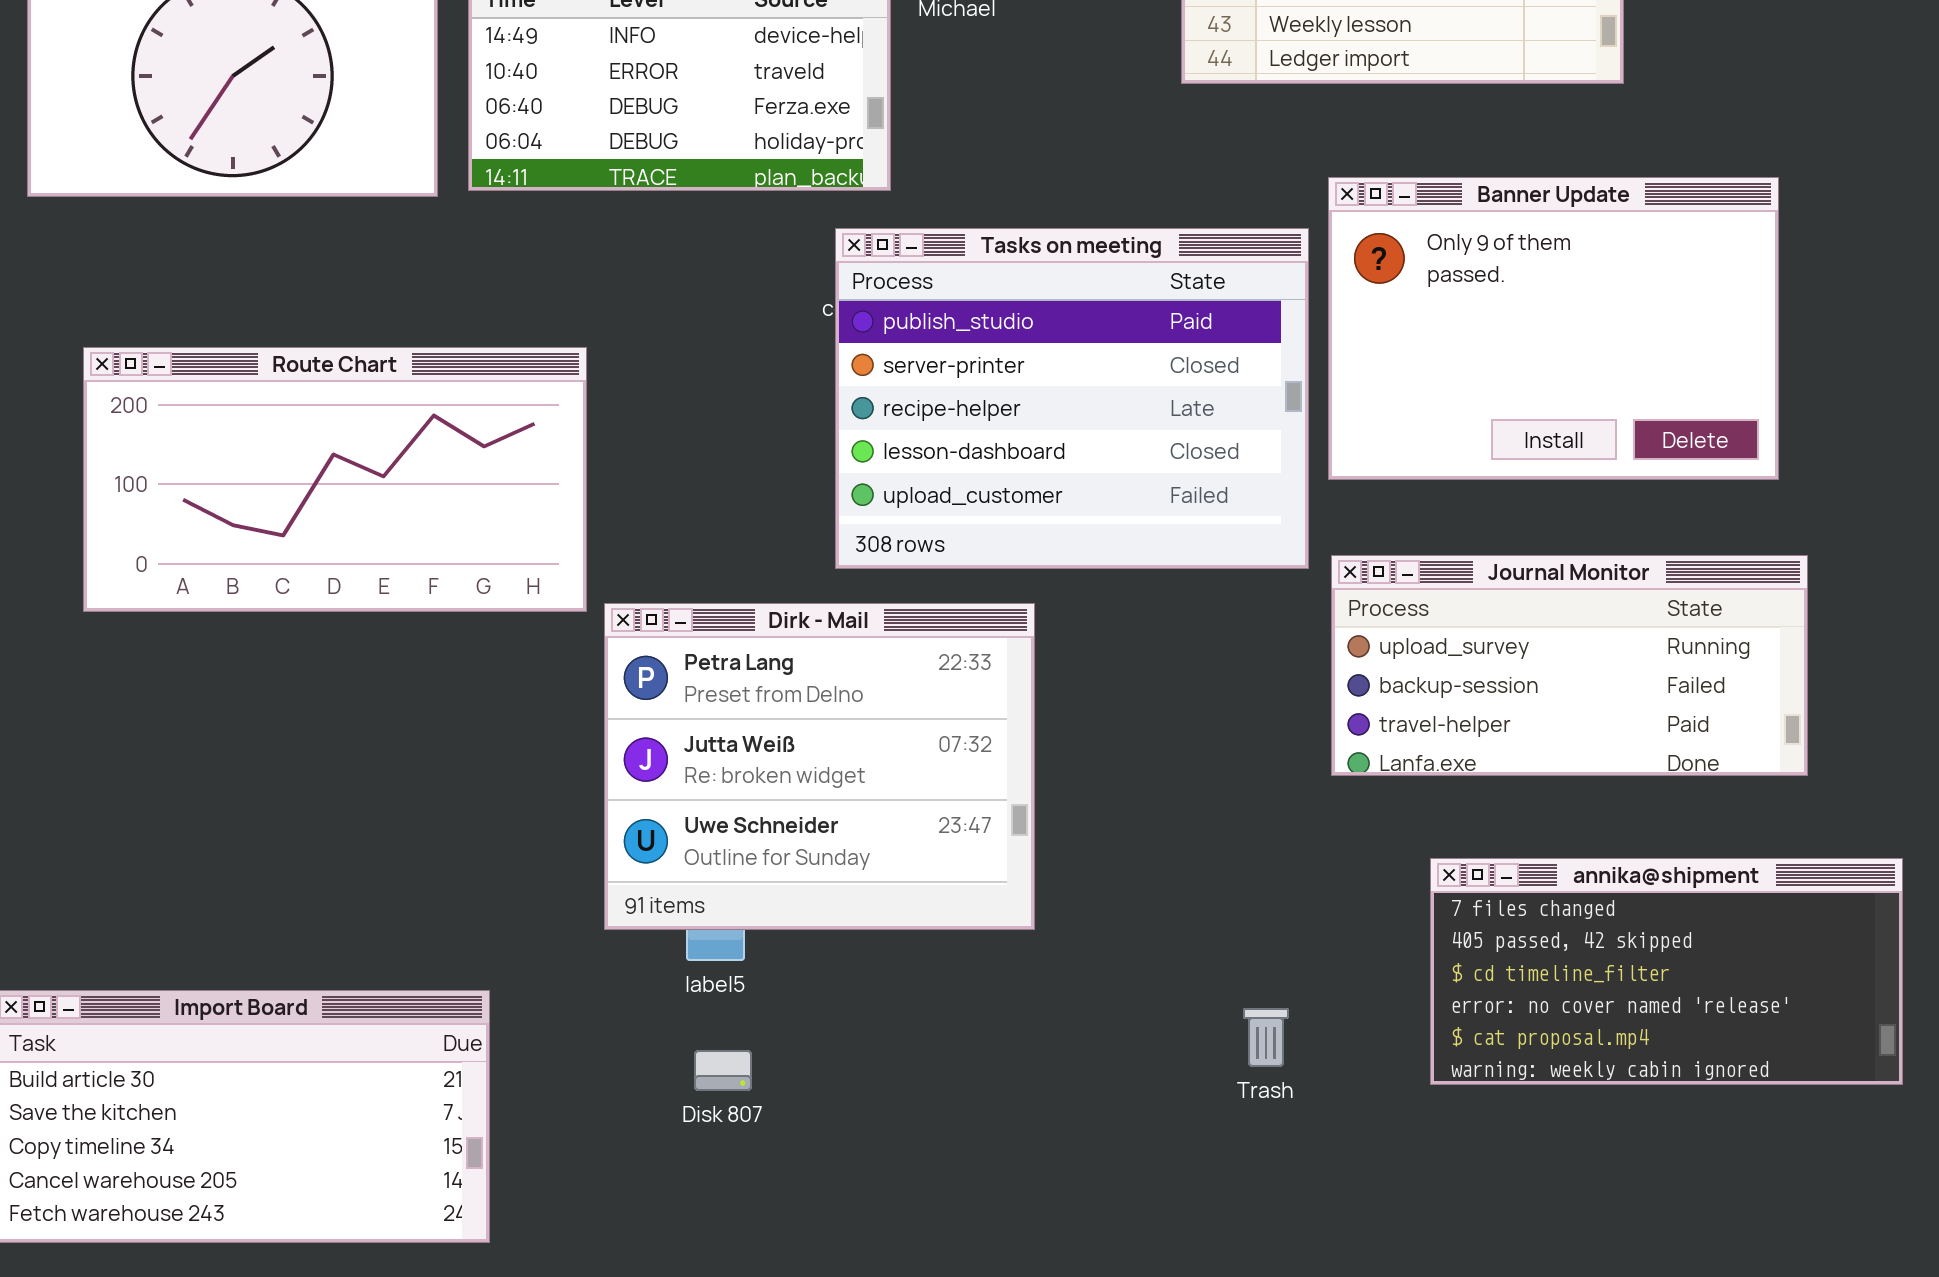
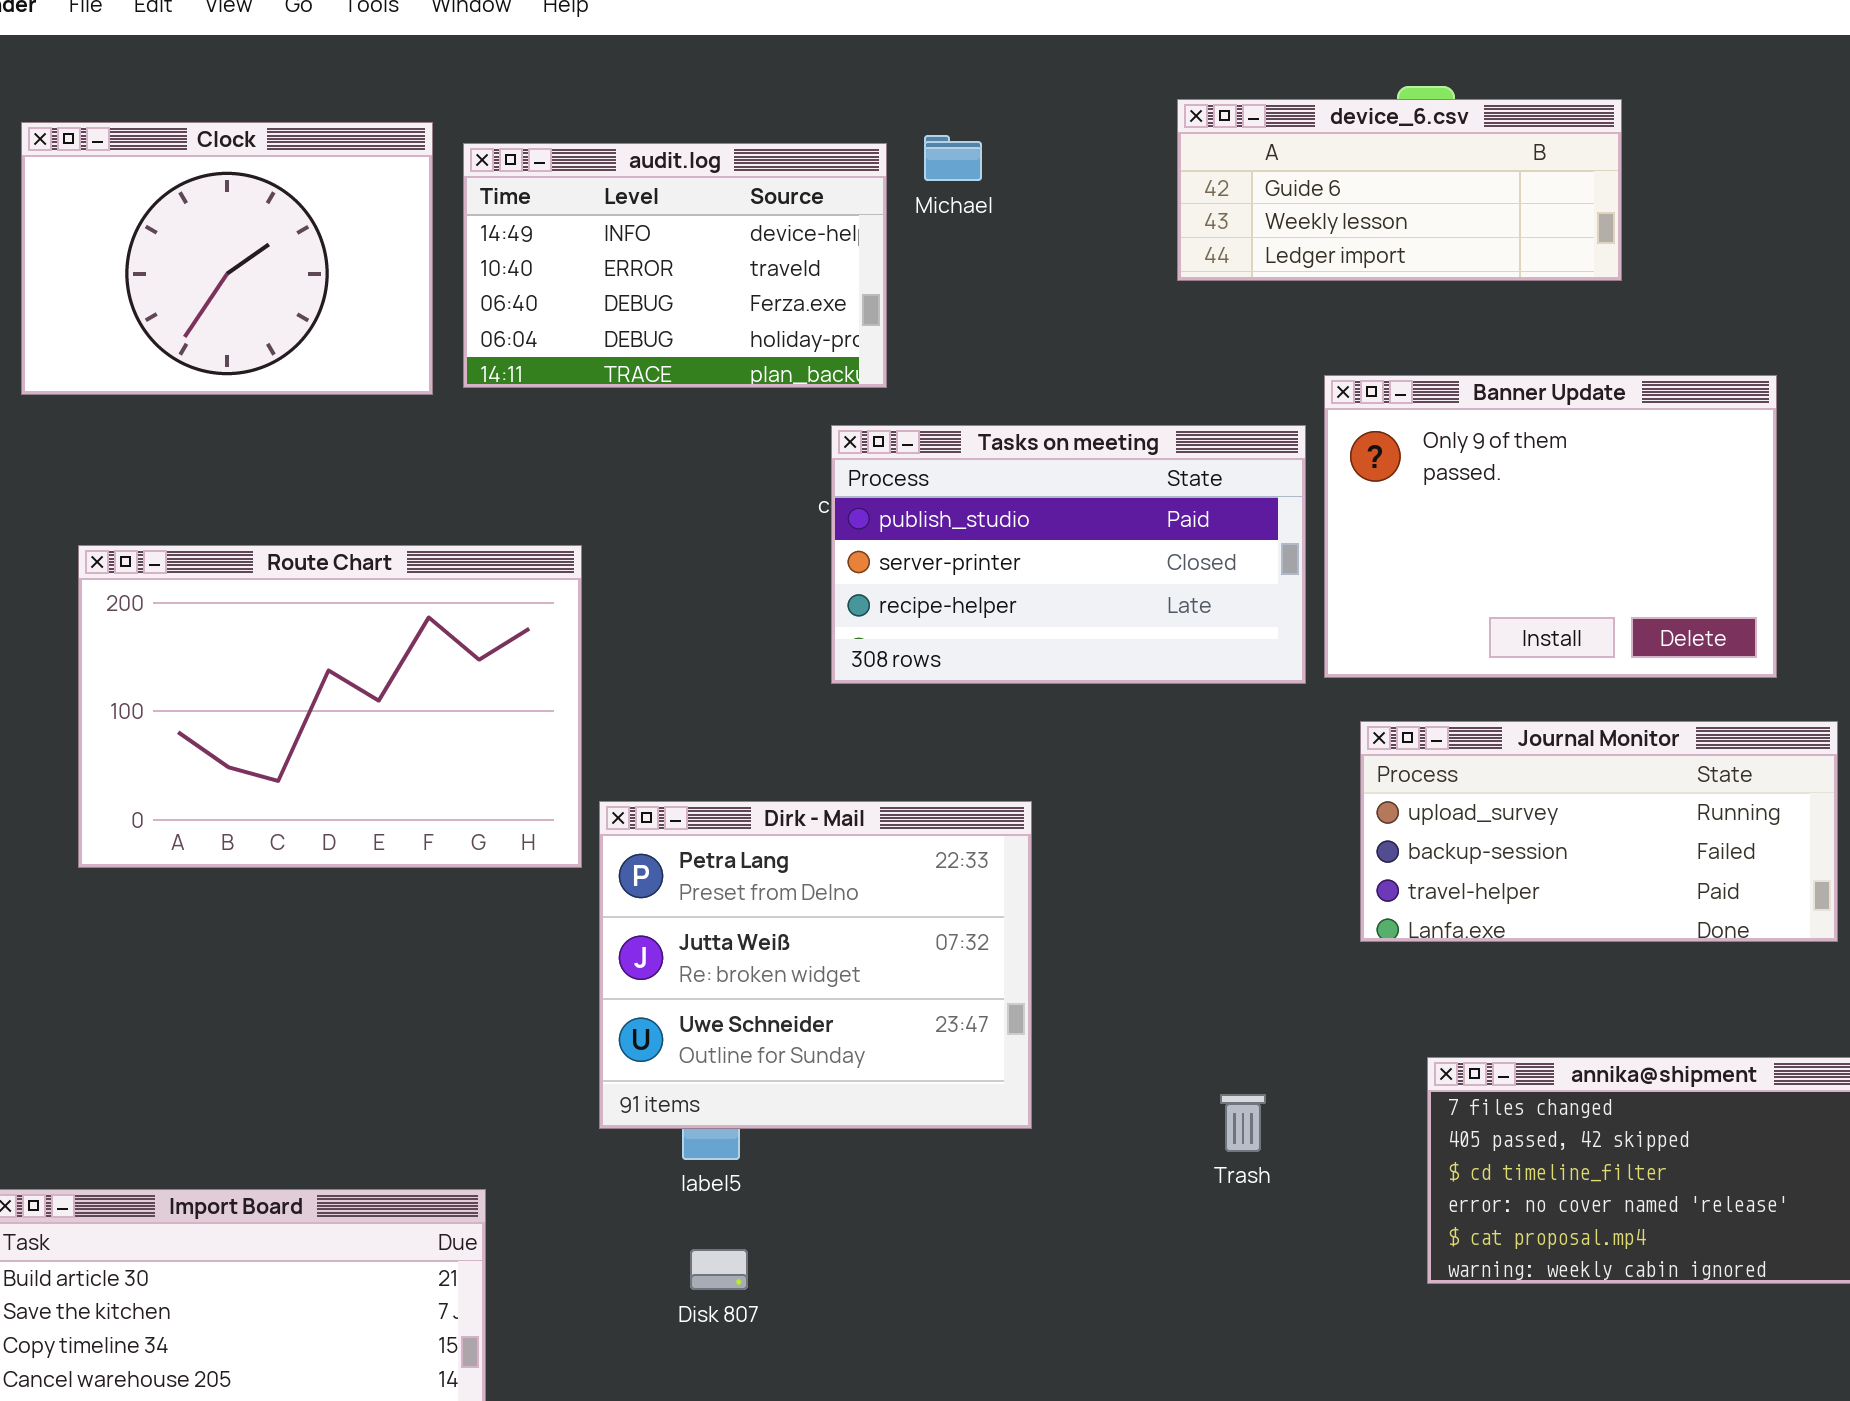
Tasks on meeting: [835,228,1309,569] -> [831,425,1306,684], resized
Route Chart: [83,347,587,612] -> [78,545,582,868], resized
Journal Monitor: [1331,555,1808,776] -> [1360,721,1838,942], moved
Trash: [1243,1008,1289,1067] -> [1220,1094,1266,1152], moved

